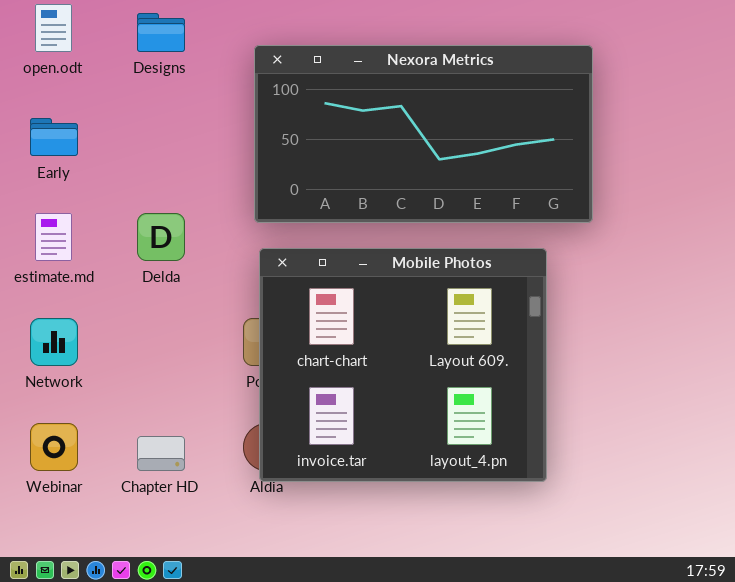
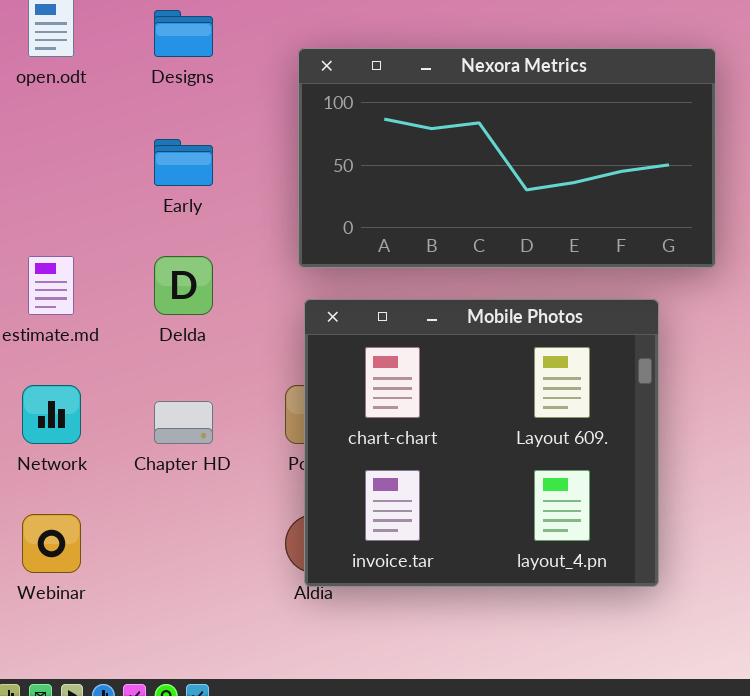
Early: [30,118,78,156] -> [154,139,213,186], moved
Chapter HD: [137,436,185,471] -> [154,401,213,444], moved

